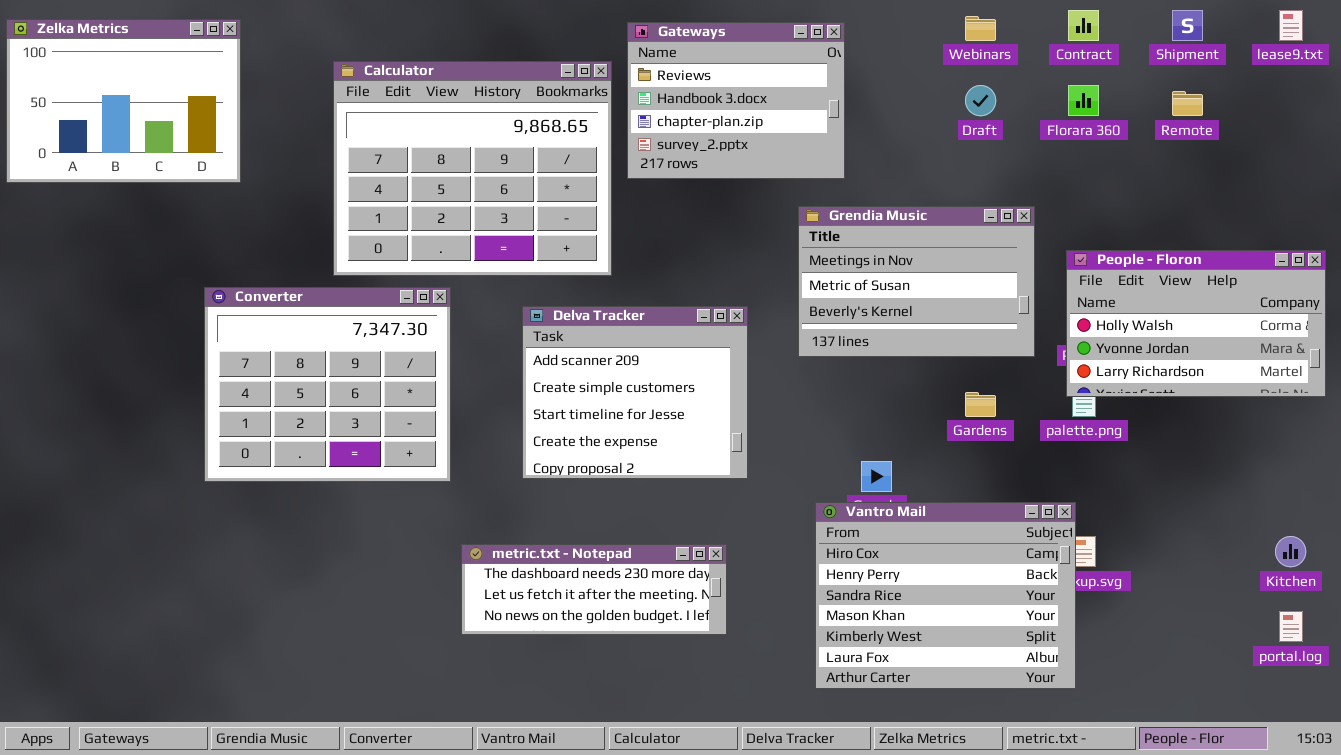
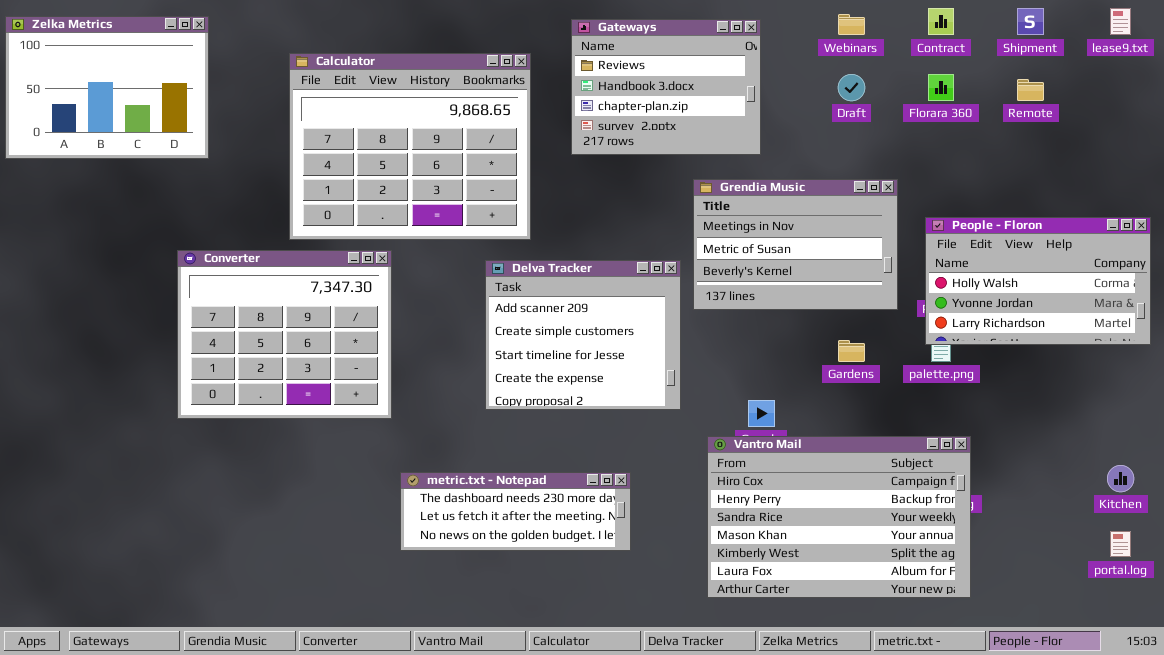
Gateways: [627,22,845,179] -> [571,19,761,155], moved
Delva Tracker: [522,306,748,479] -> [485,260,681,410], moved
Vantro Mail: [815,502,1076,689] -> [707,436,971,598], resized

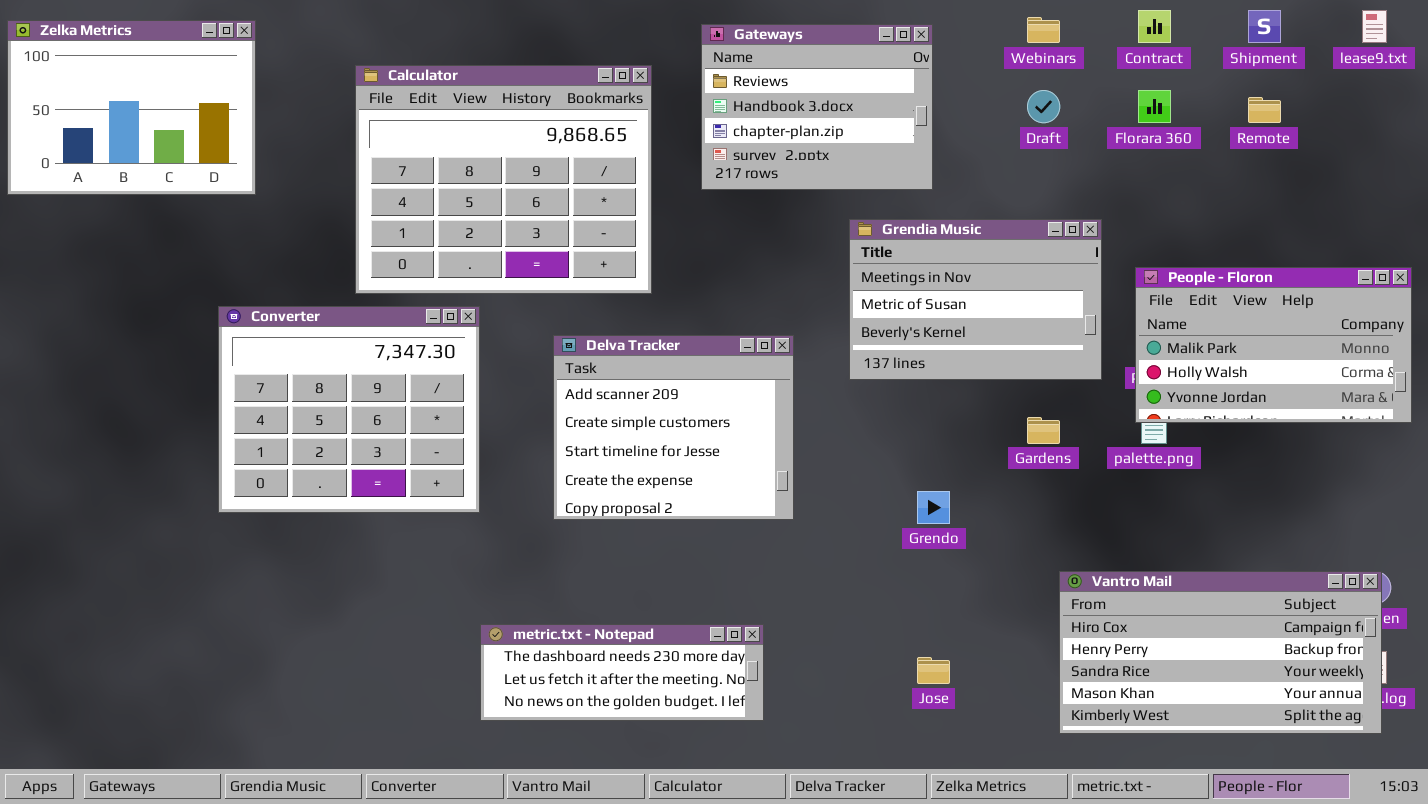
People - Floron: [925,217,1151,345] -> [1135,267,1412,423], scrolled up 1 row
Delva Tracker: [485,260,681,410] -> [553,335,794,520], moved
Vantro Mail: [707,436,971,598] -> [1059,571,1382,734], moved, resized
metric.txt - Notepad: [400,472,631,551] -> [480,624,764,721], moved

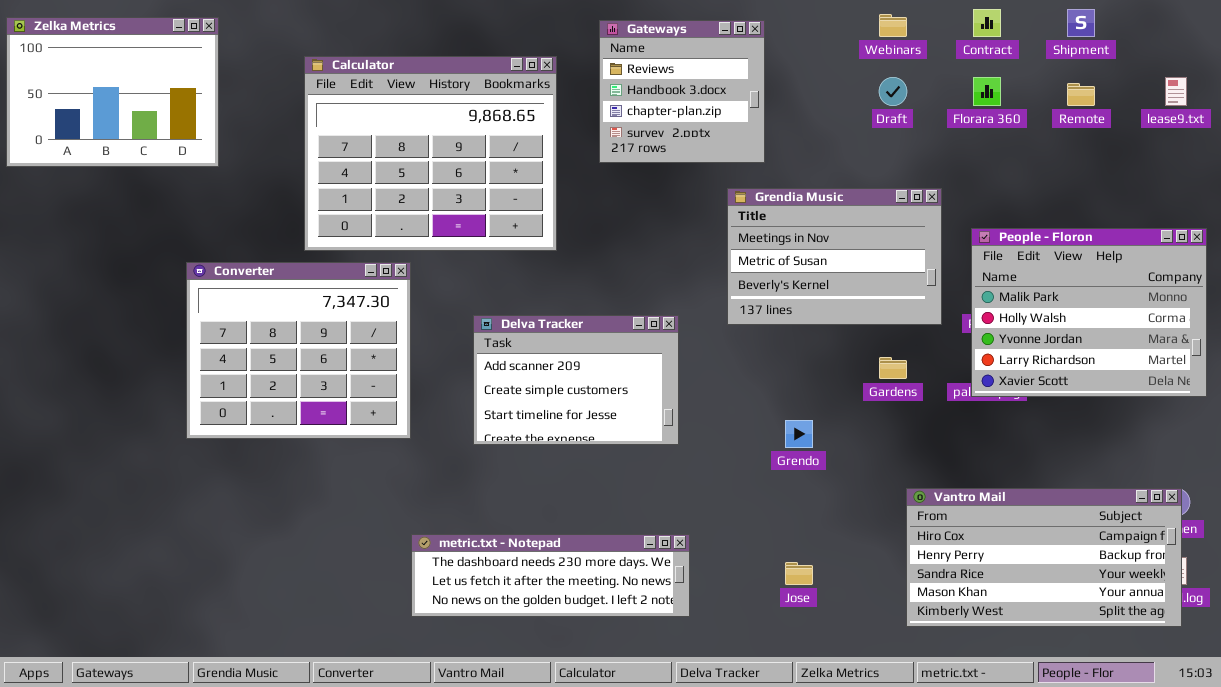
lease9.txt: [1362,10,1387,43] -> [1165,77,1187,106], moved
Gateways: [701,24,933,190] -> [599,20,765,163], resized
People - Floron: [1135,267,1412,423] -> [971,228,1207,397], resized
Delva Tracker: [553,335,794,520] -> [473,315,679,445], resized
metric.txt - Notepad: [480,624,764,721] -> [411,534,690,617], resized

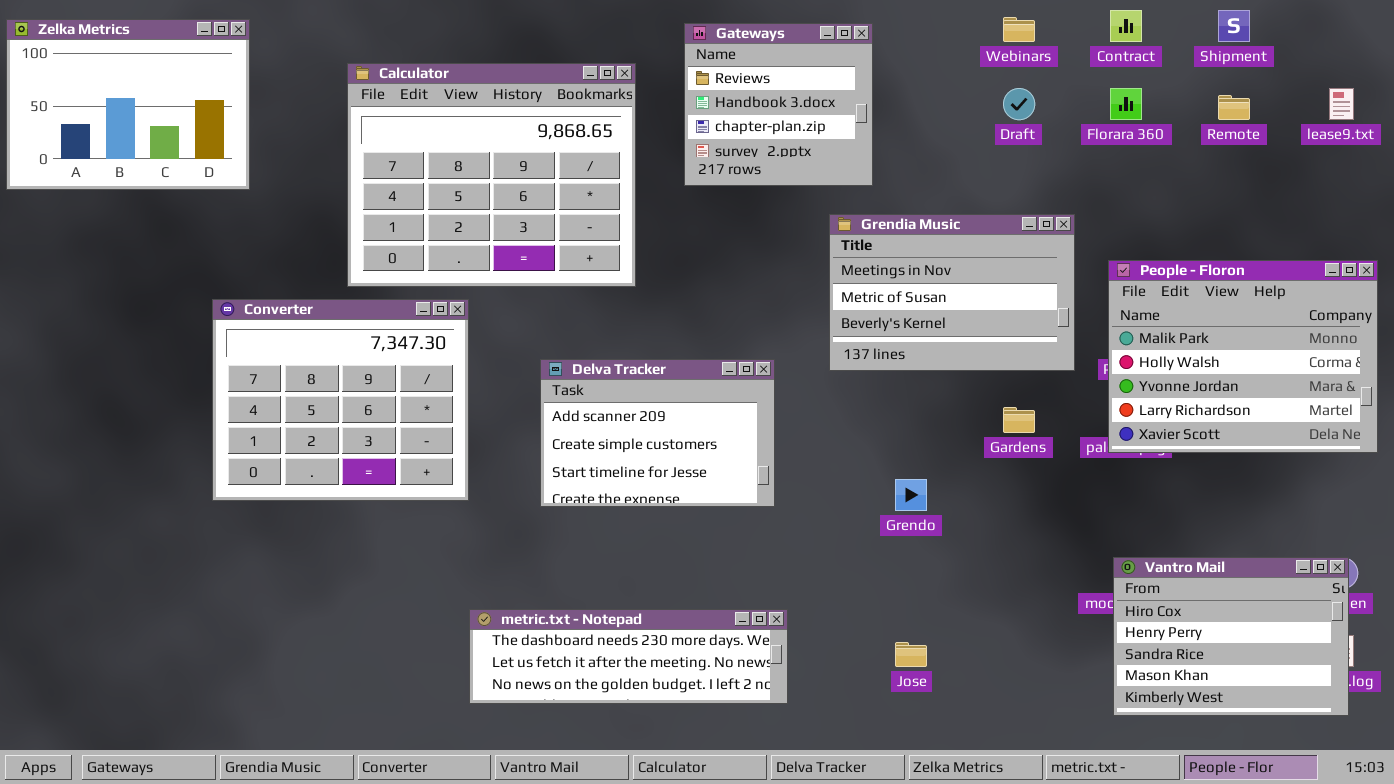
Vantro Mail: [906,488,1182,627] -> [1113,557,1349,716], resized

